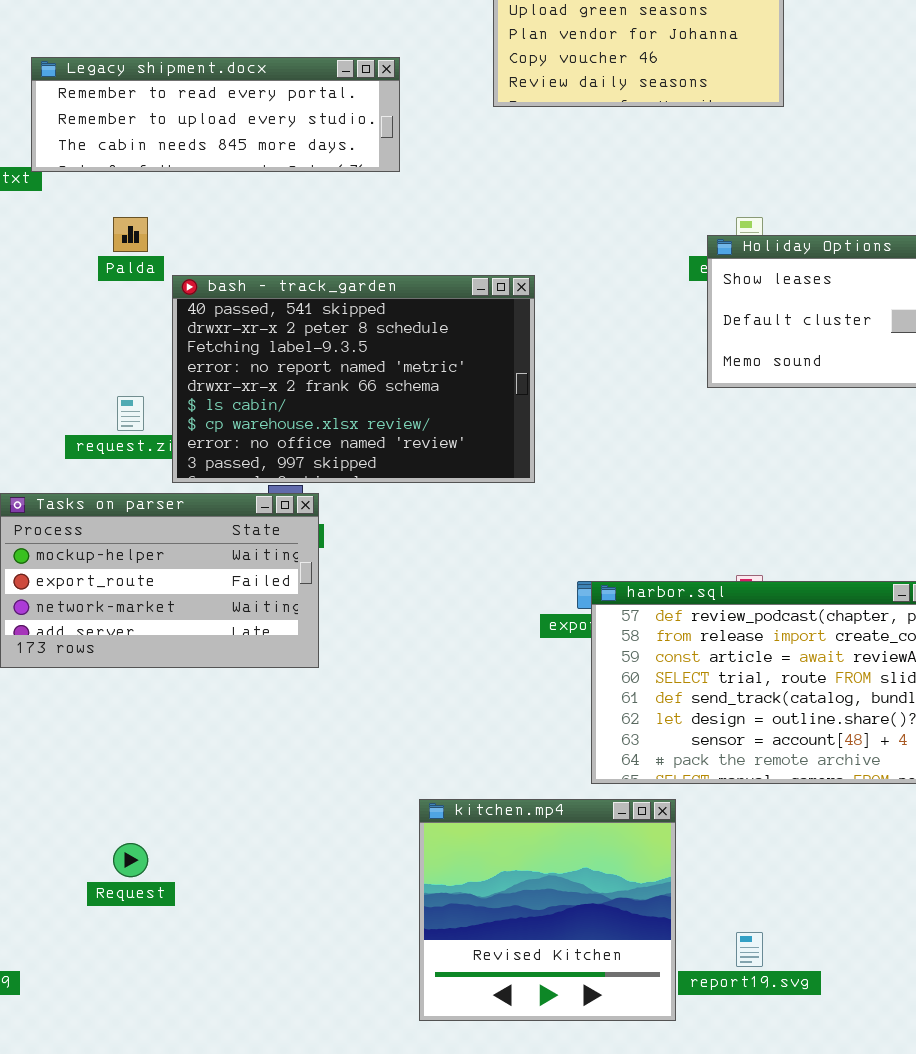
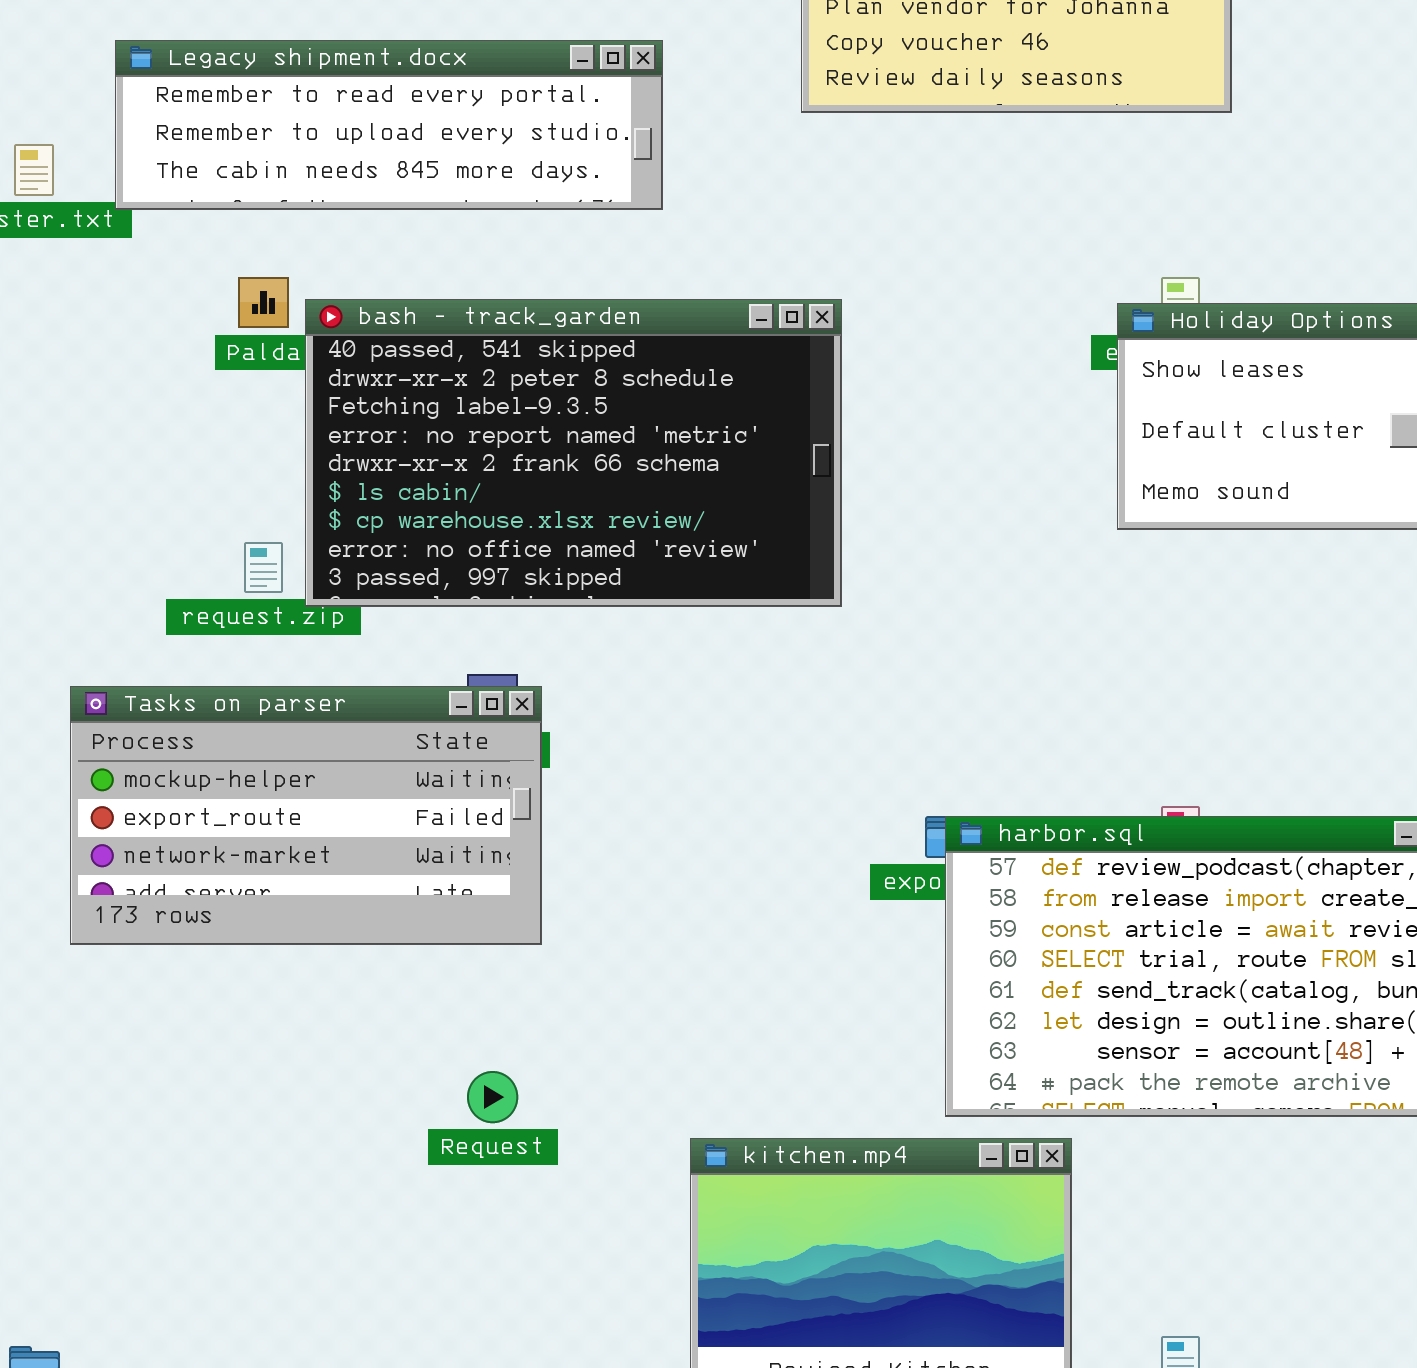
bash - track_garden: [172,275,535,483] -> [305,299,842,607], moved
Request: [113,843,148,877] -> [467,1071,518,1123], moved

